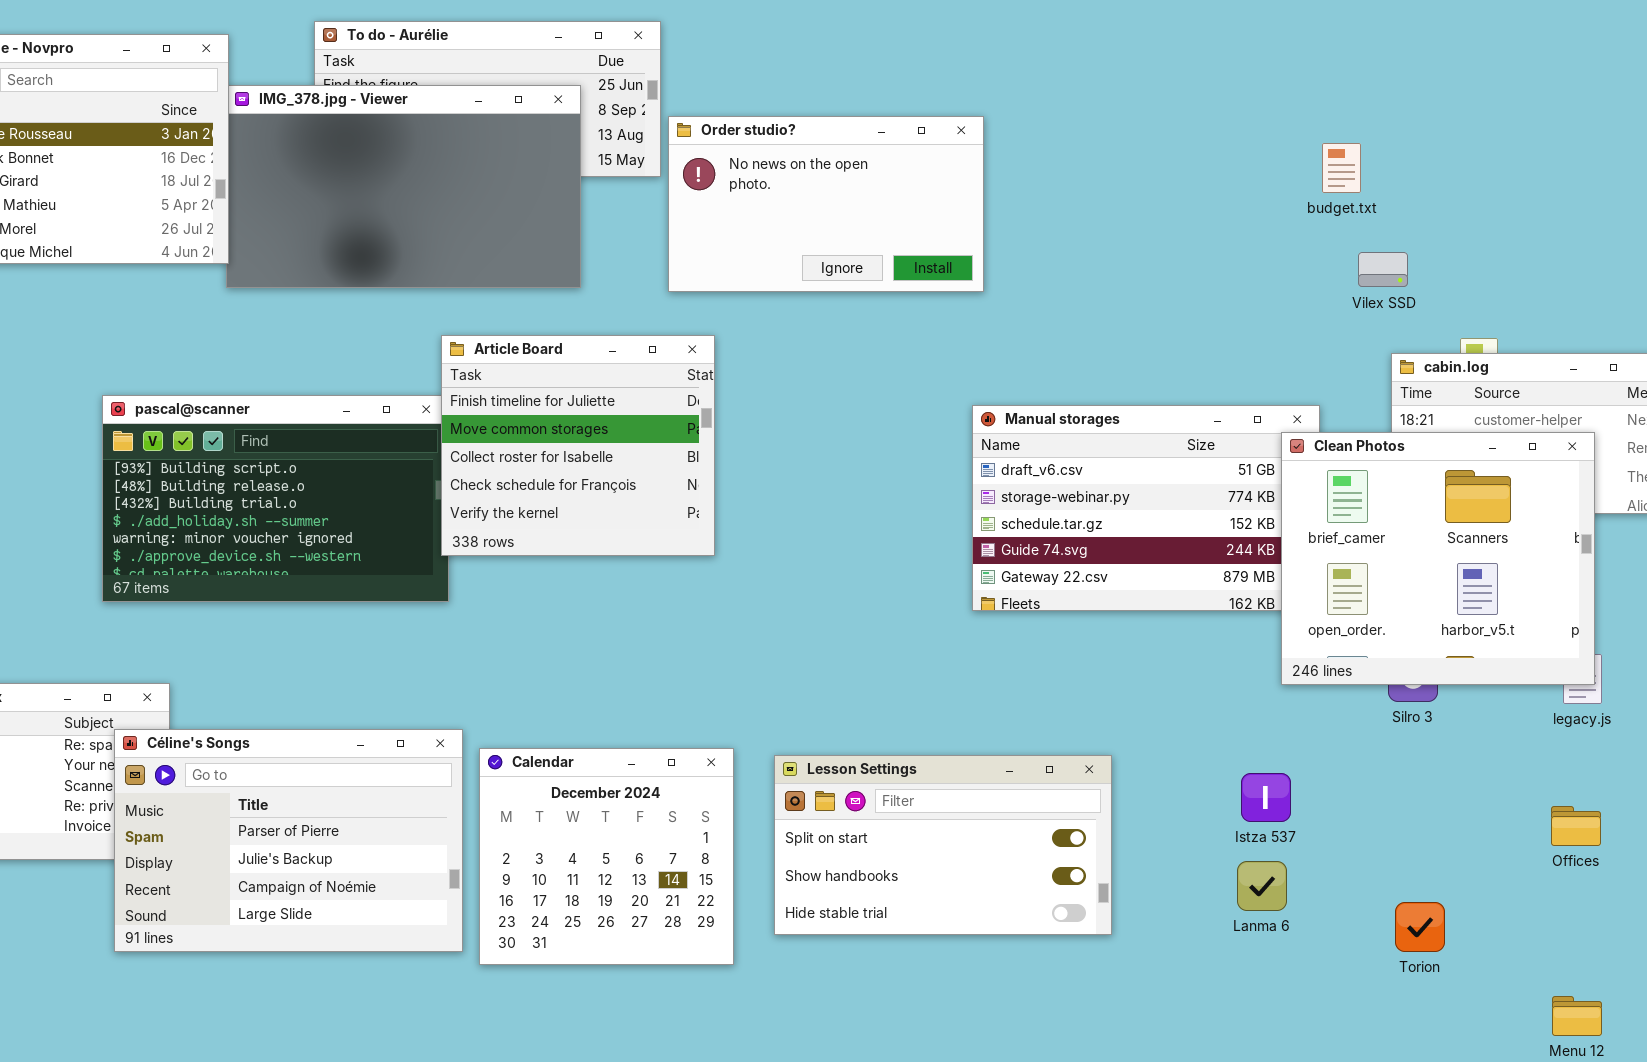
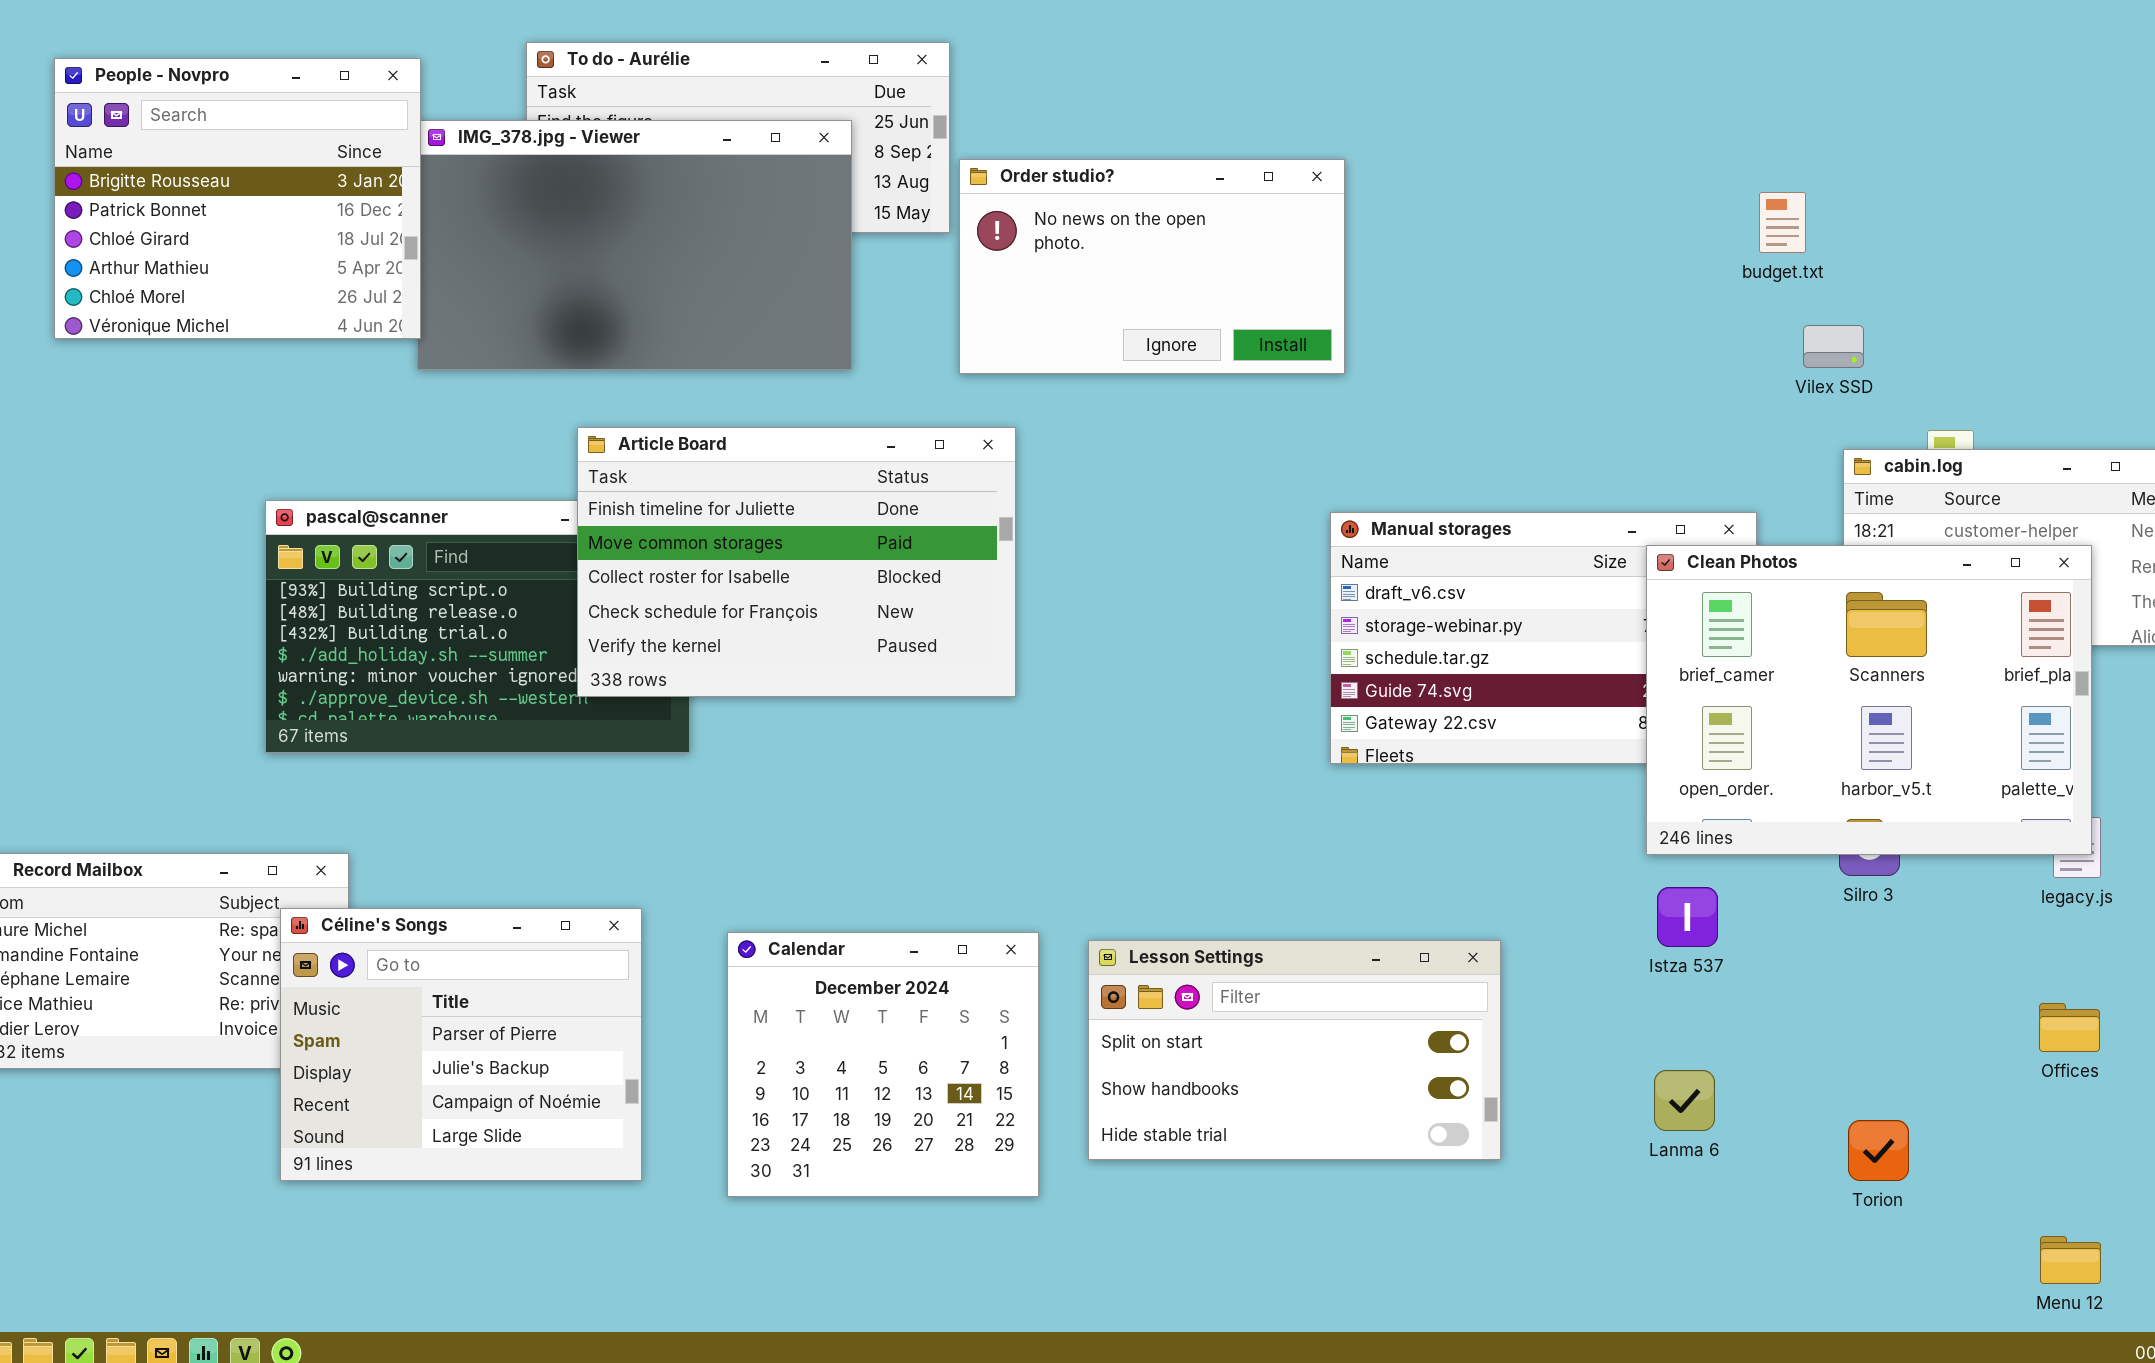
Article Board: [441,335,715,556] -> [577,427,1016,697], resized
Clean Photos: [1281,432,1595,685] -> [1646,545,2092,855], resized
Céline's Songs: [114,729,463,952] -> [280,908,642,1181], resized
Istza 537: [1241,773,1291,822] -> [1657,887,1718,947], moved

